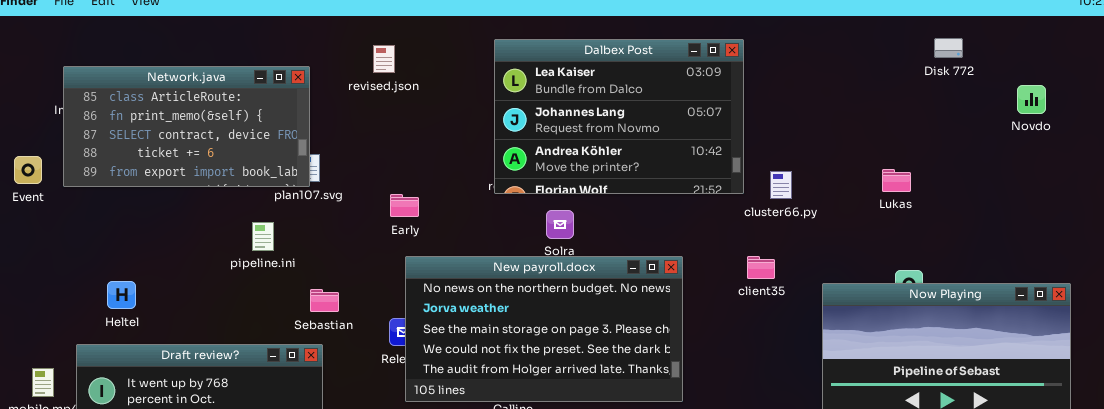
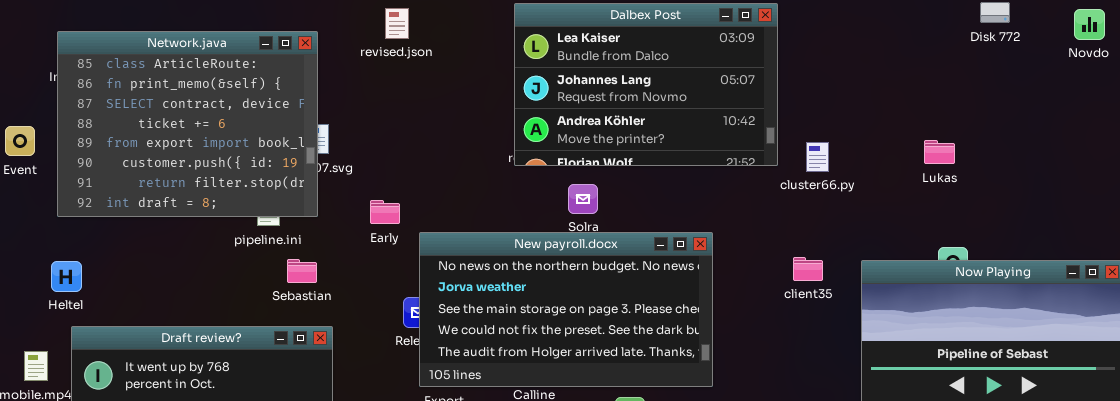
Network.java: [63,66,310,187] -> [57,31,318,217], resized
Novdo: [1017,85,1046,114] -> [1074,9,1105,40], moved
Early: [390,194,419,217] -> [370,200,400,224], moved
client35: [747,256,775,279] -> [793,257,823,281], moved
Heltel: [107,281,136,309] -> [51,261,82,292], moved
Sebastian: [310,289,339,312] -> [287,259,317,283], moved

